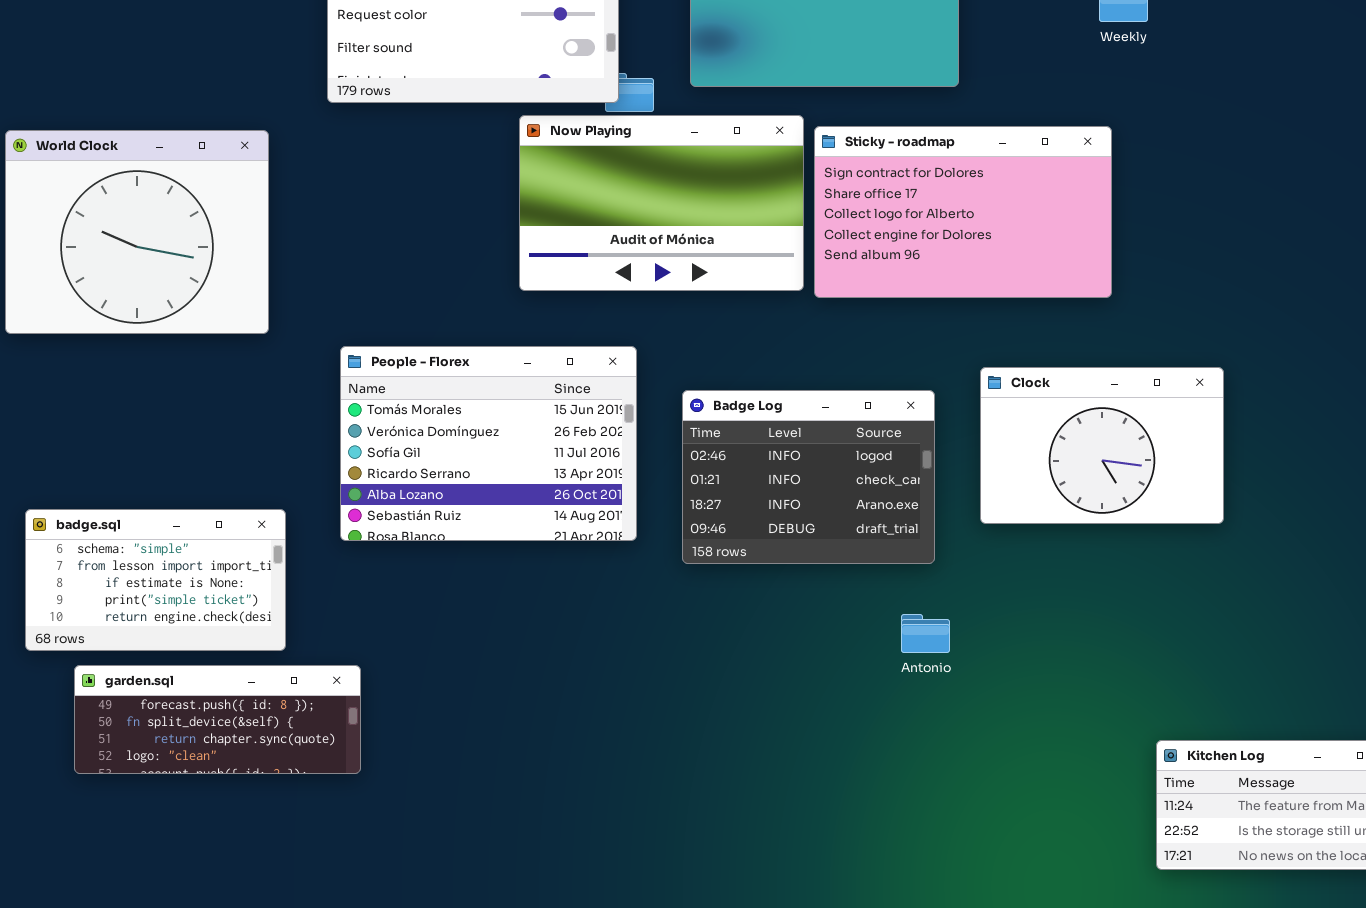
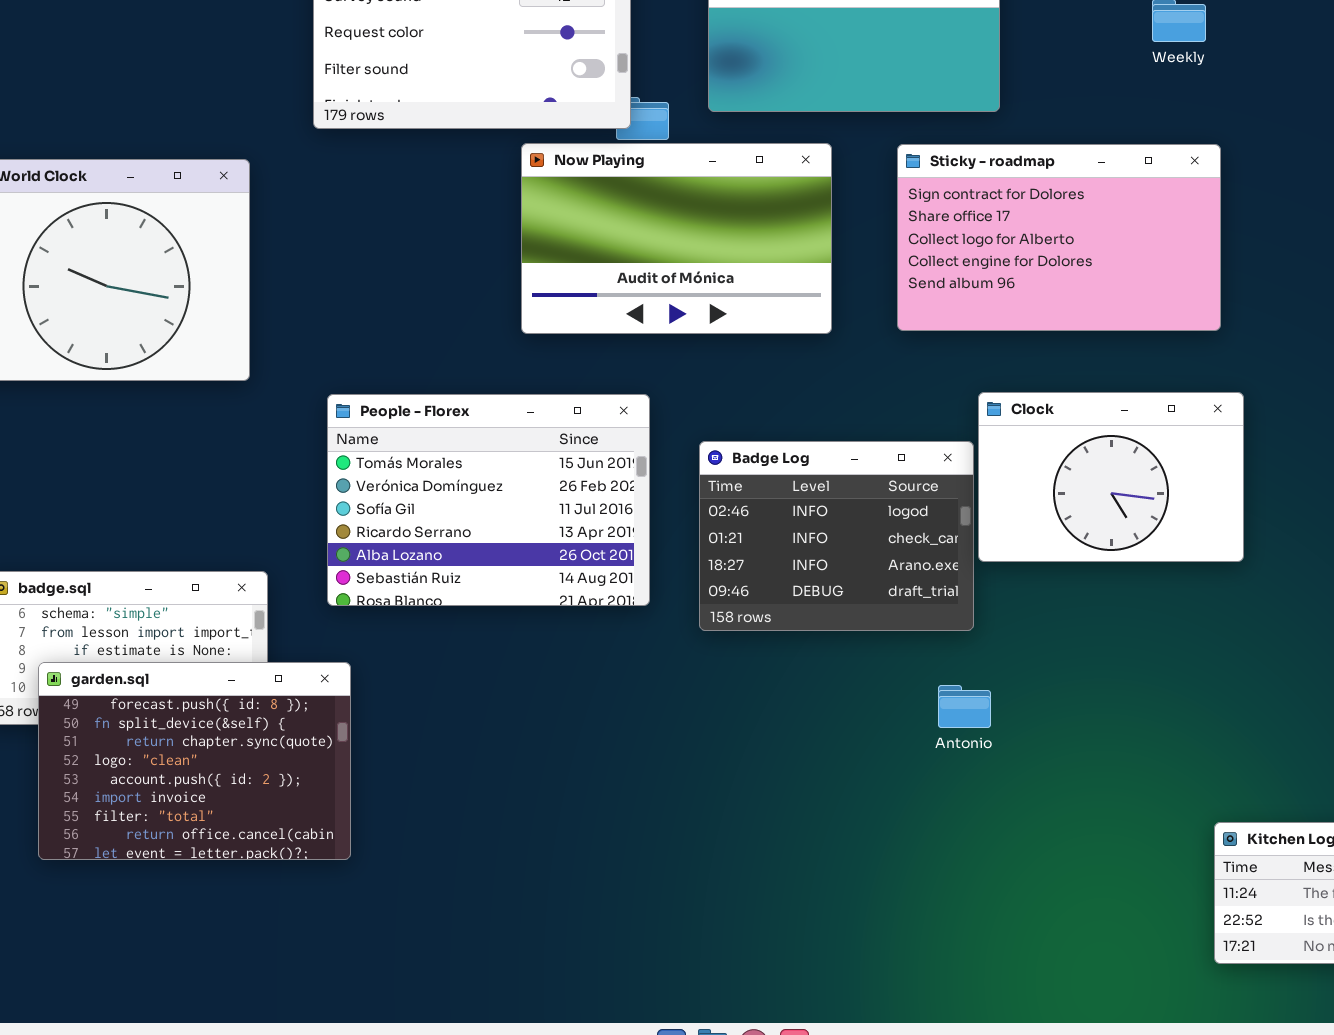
Sticky - roadmap: [814,126,1112,298] -> [897,144,1221,331], moved
Clock: [980,367,1224,524] -> [978,392,1244,562], moved
garden.sql: [74,665,361,774] -> [38,662,351,860], resized

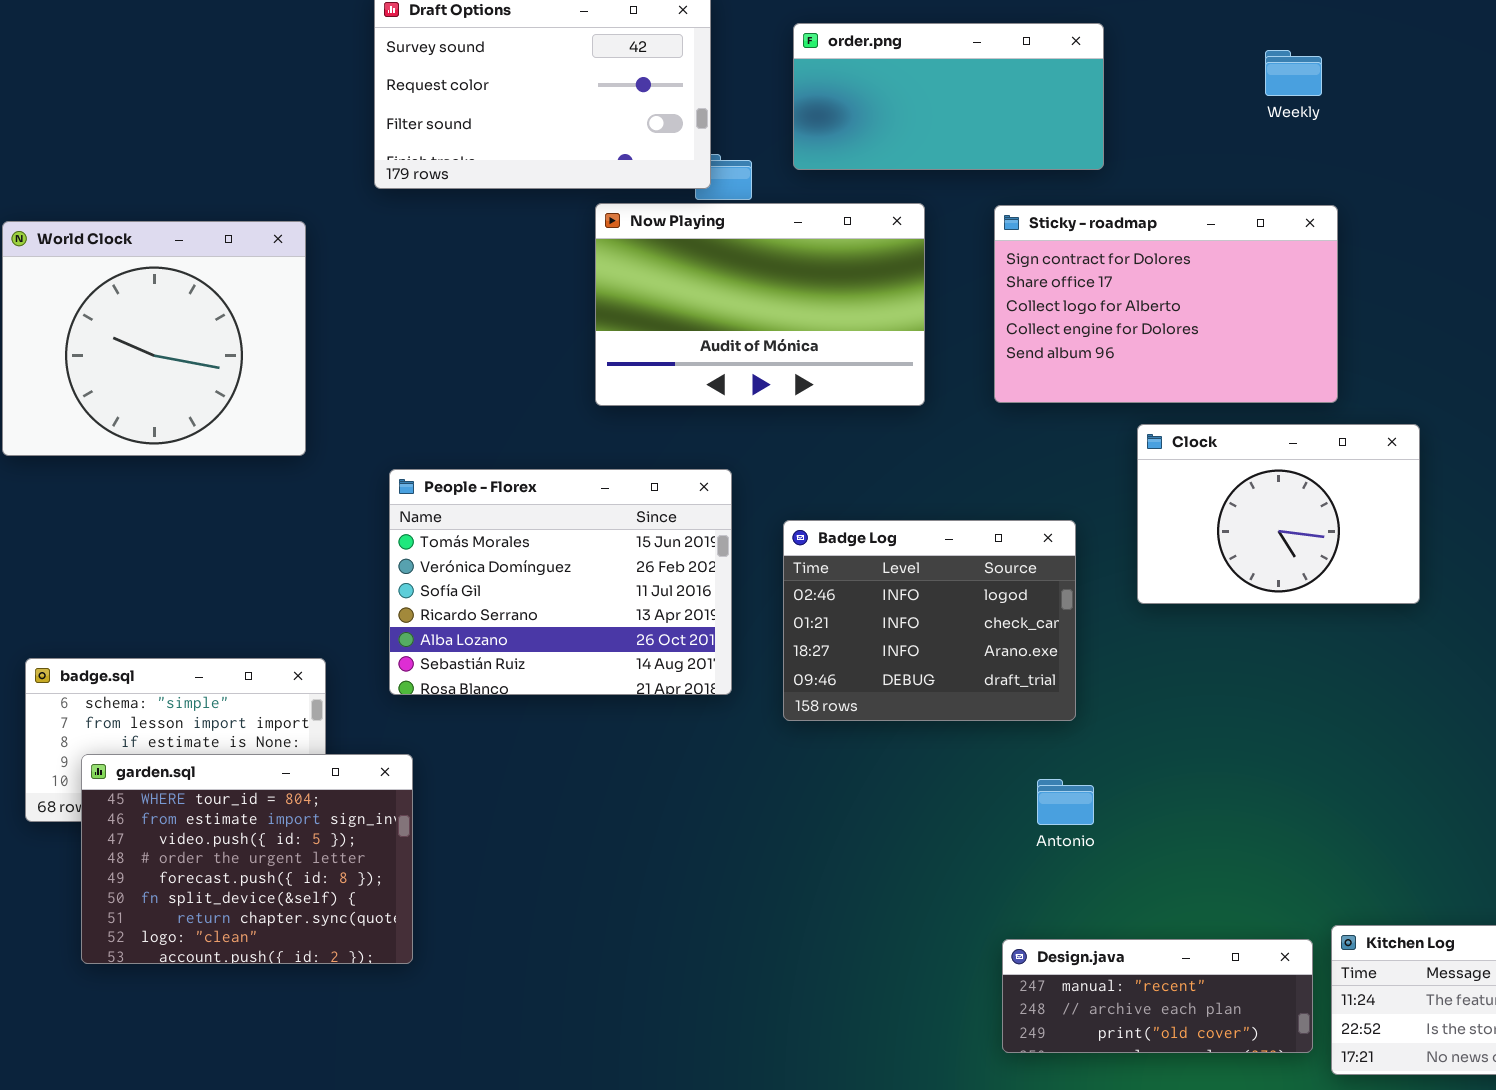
Clock: [978,392,1244,562] -> [1137,424,1420,604], moved
garden.sql: [38,662,351,860] -> [81,754,413,964], scrolled up 4 rows
Design.java: none -> [1002,939,1313,1053], opened

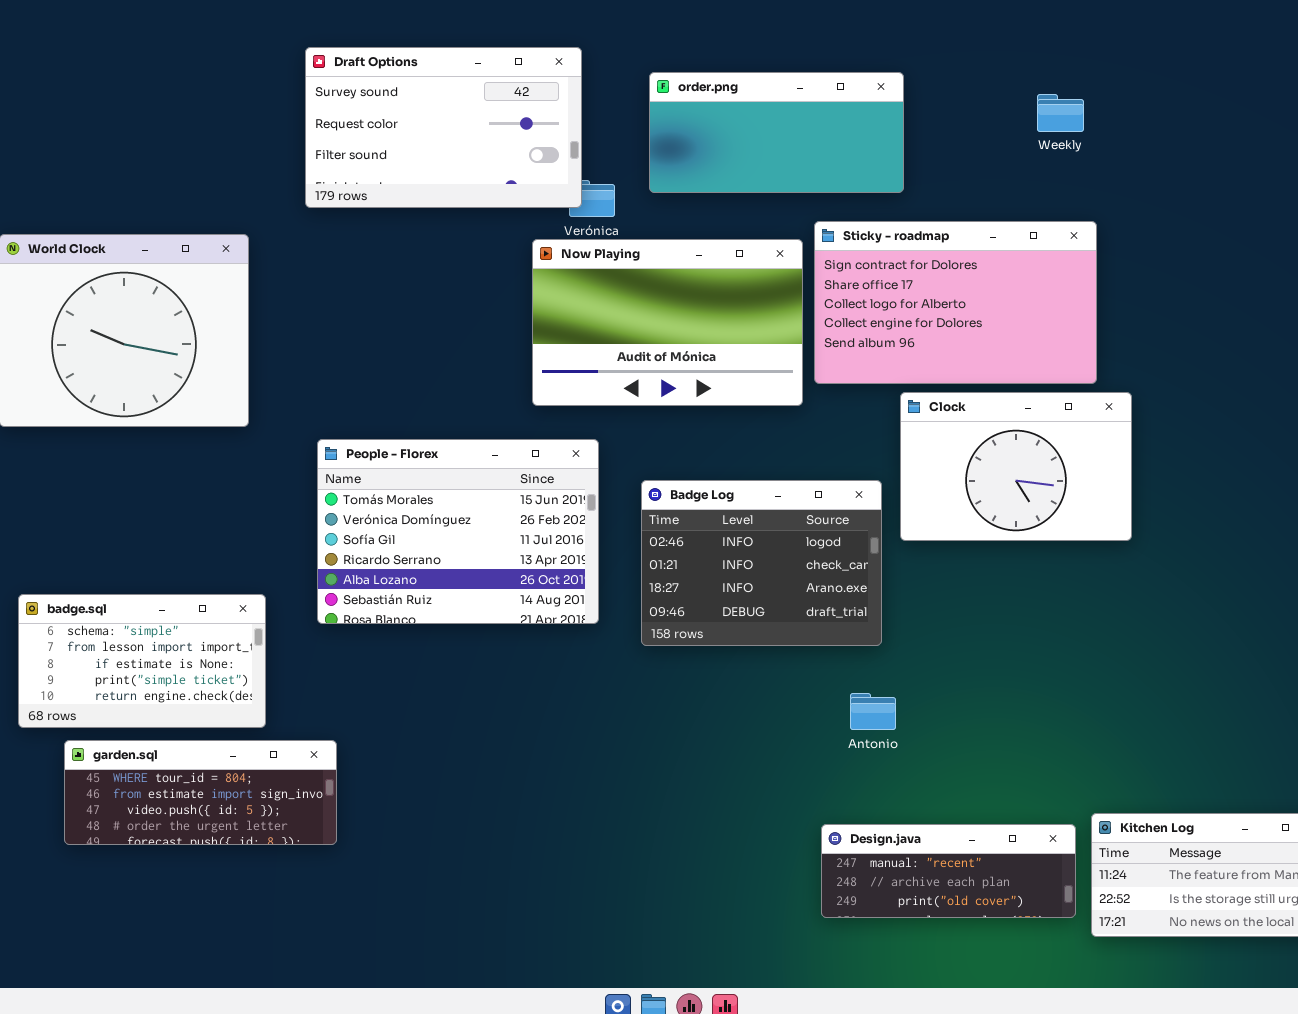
Now Playing: [595,203,925,406] -> [532,239,803,406], moved
Clock: [1137,424,1420,604] -> [900,392,1132,541], moved
garden.sql: [81,754,413,964] -> [64,740,337,845], resized

